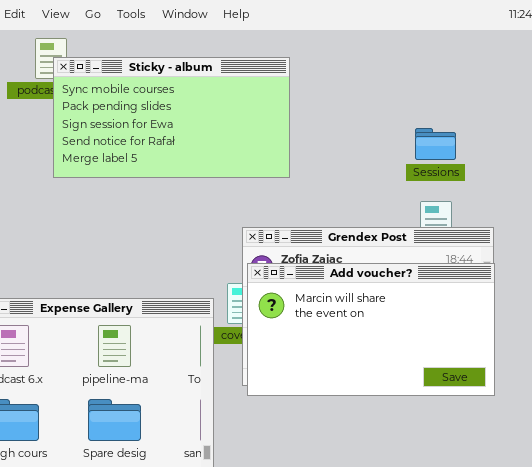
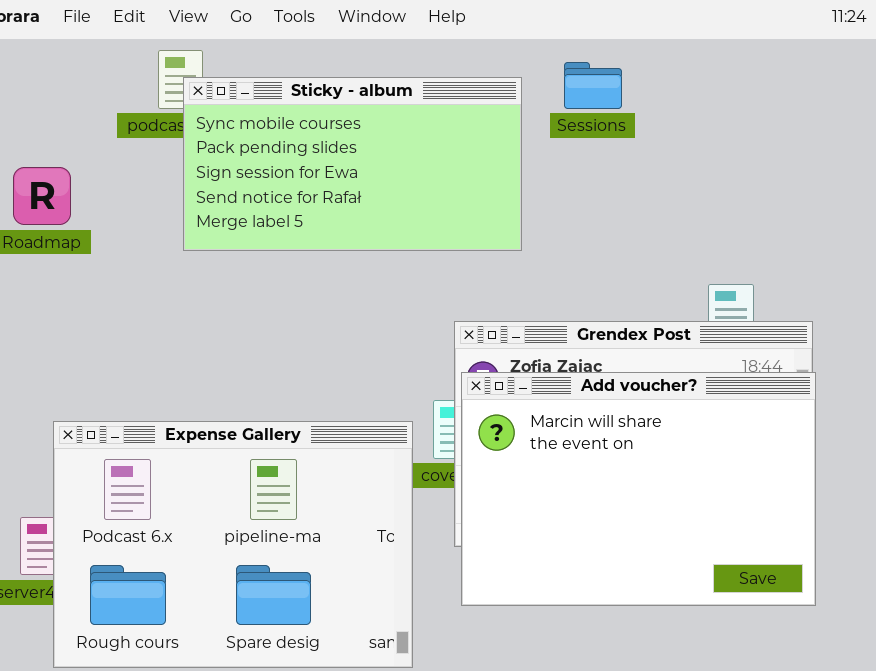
Sessions: [415,128,456,160] -> [564,62,622,109], moved
Add voucher?: [247,263,495,396] -> [461,372,816,606], resized

